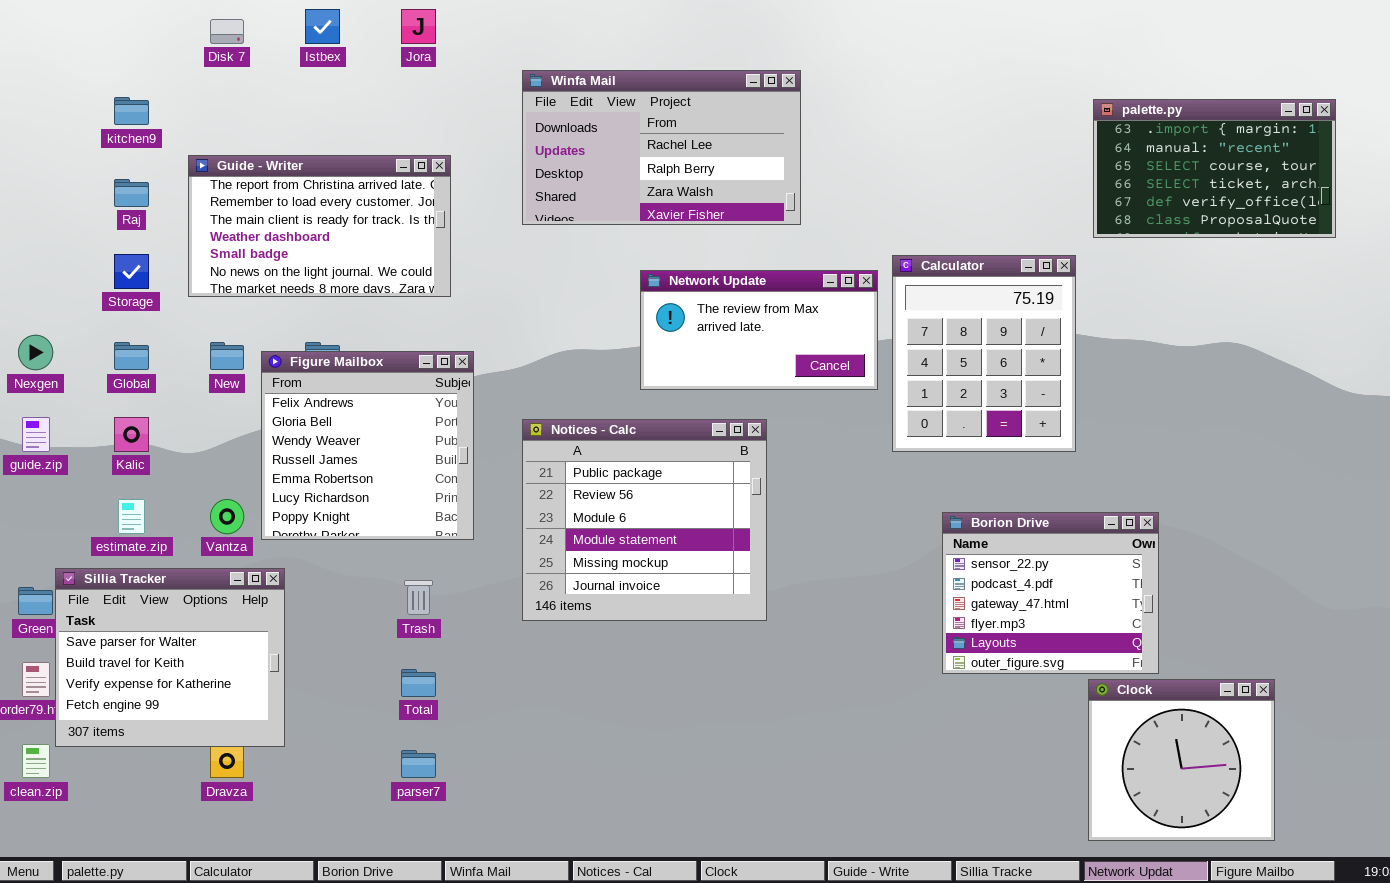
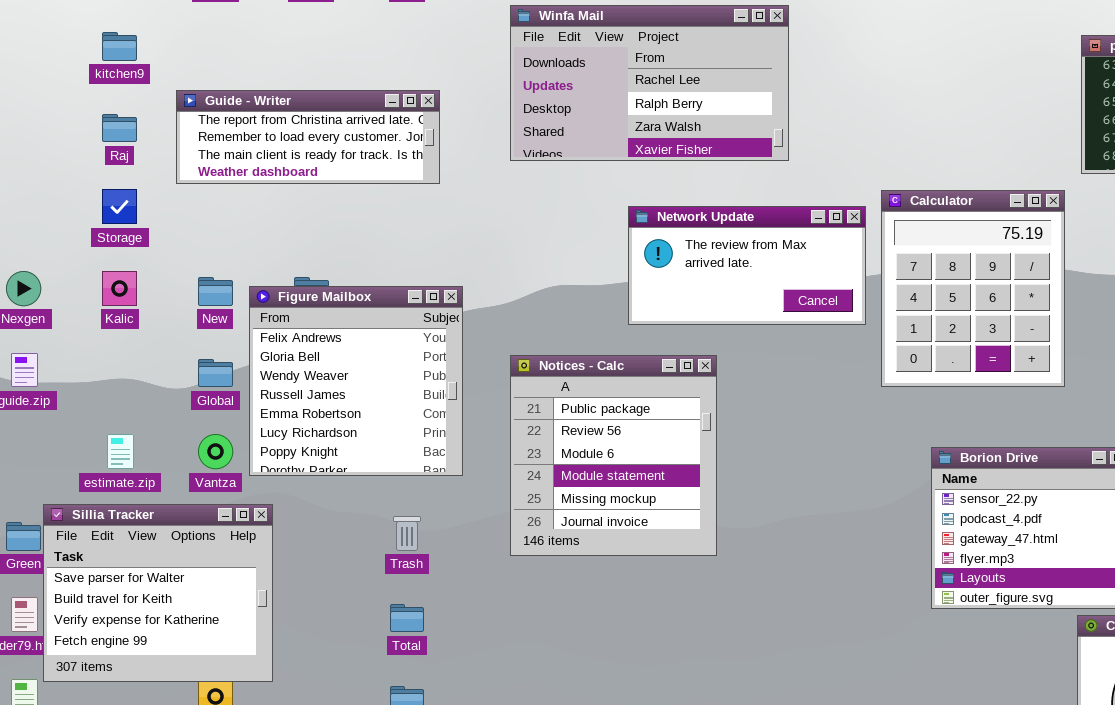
Guide - Writer: [188,155,451,297] -> [176,90,440,184], resized
Global: [114,342,149,370] -> [198,359,233,387], moved
Kalic: [114,417,149,452] -> [102,271,137,306], moved
Notices - Calc: [522,419,767,621] -> [510,355,717,556], resized

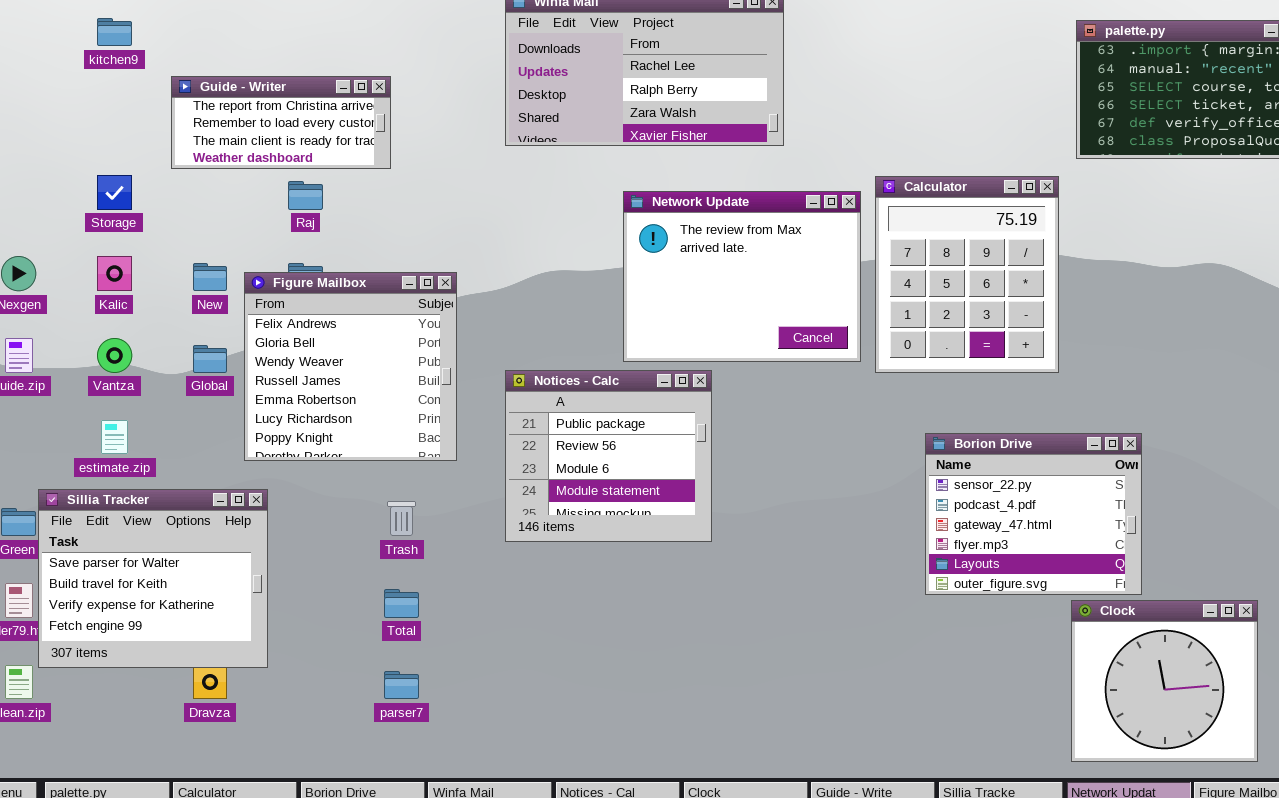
Guide - Writer: [176,90,440,184] -> [171,76,391,169], resized
Raj: [102,114,137,142] -> [288,181,323,210], moved
Network Update: [628,206,866,325] -> [623,191,861,362], resized
Notices - Calc: [510,355,717,556] -> [505,370,712,542], resized
Vantza: [198,434,233,469] -> [97,338,132,373], moved

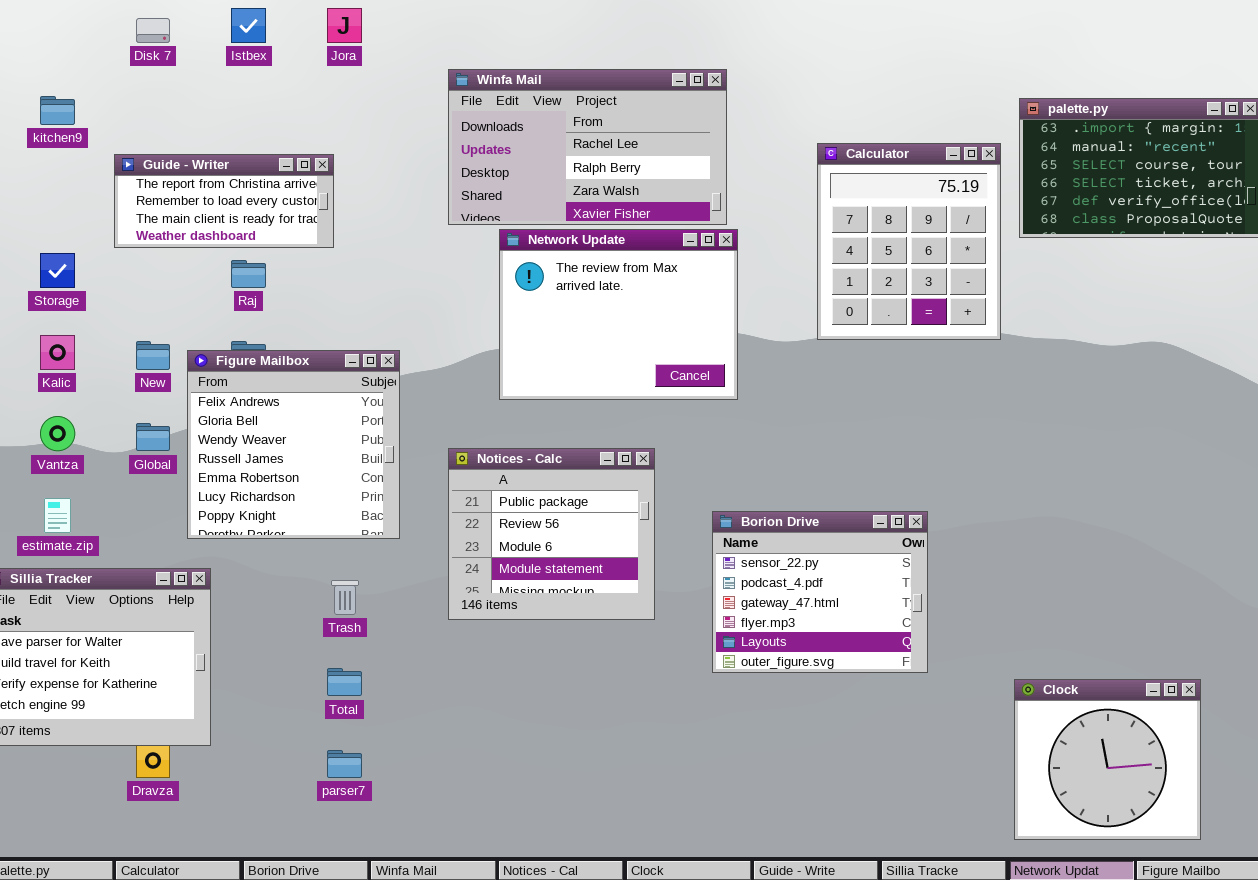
Calculator: [875,176,1059,373] -> [817,143,1001,340], moved
Network Update: [623,191,861,362] -> [499,229,738,400], moved
Borion Drive: [925,433,1142,595] -> [712,511,928,673], moved

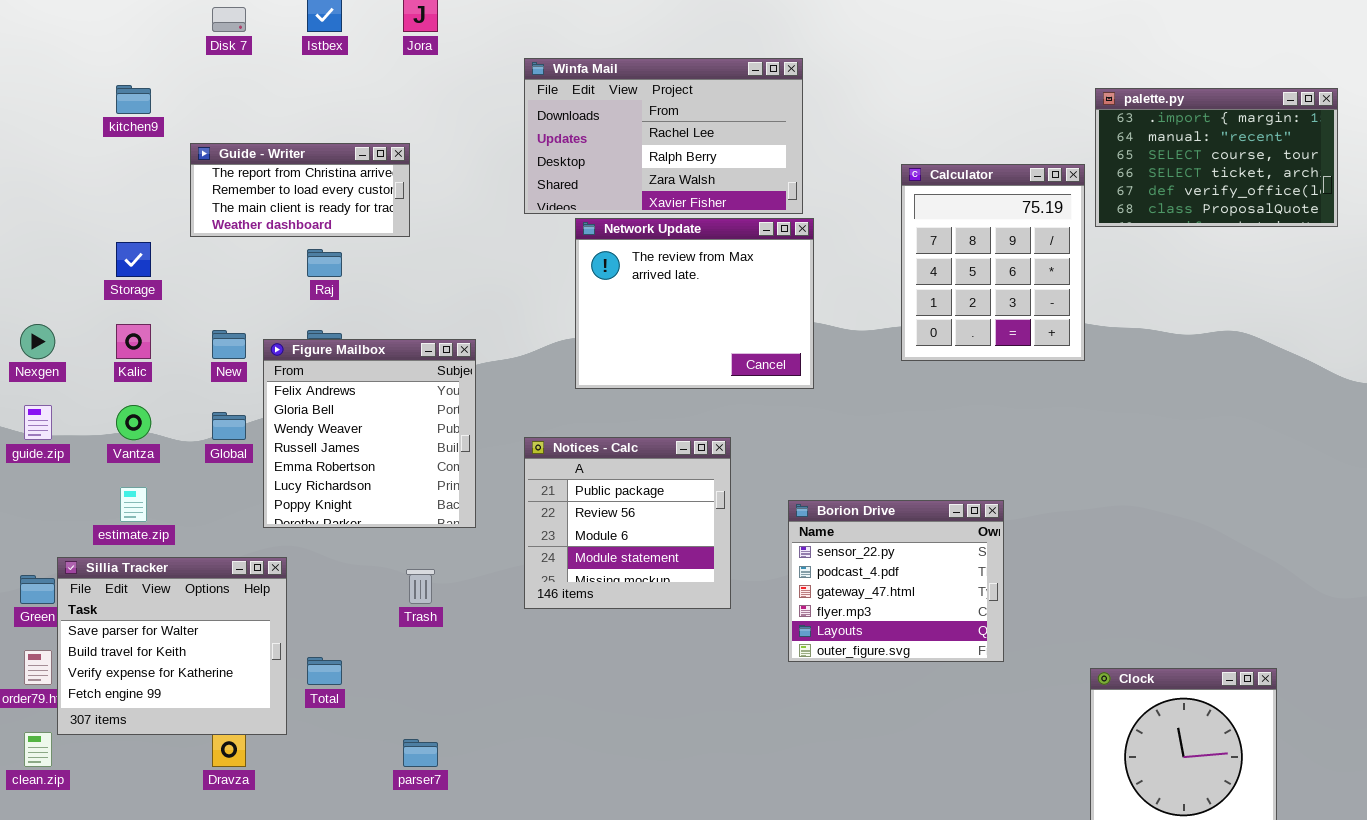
Calculator: [817,143,1001,340] -> [901,164,1085,361], moved
Total: [327,668,362,696] -> [307,657,342,685], moved

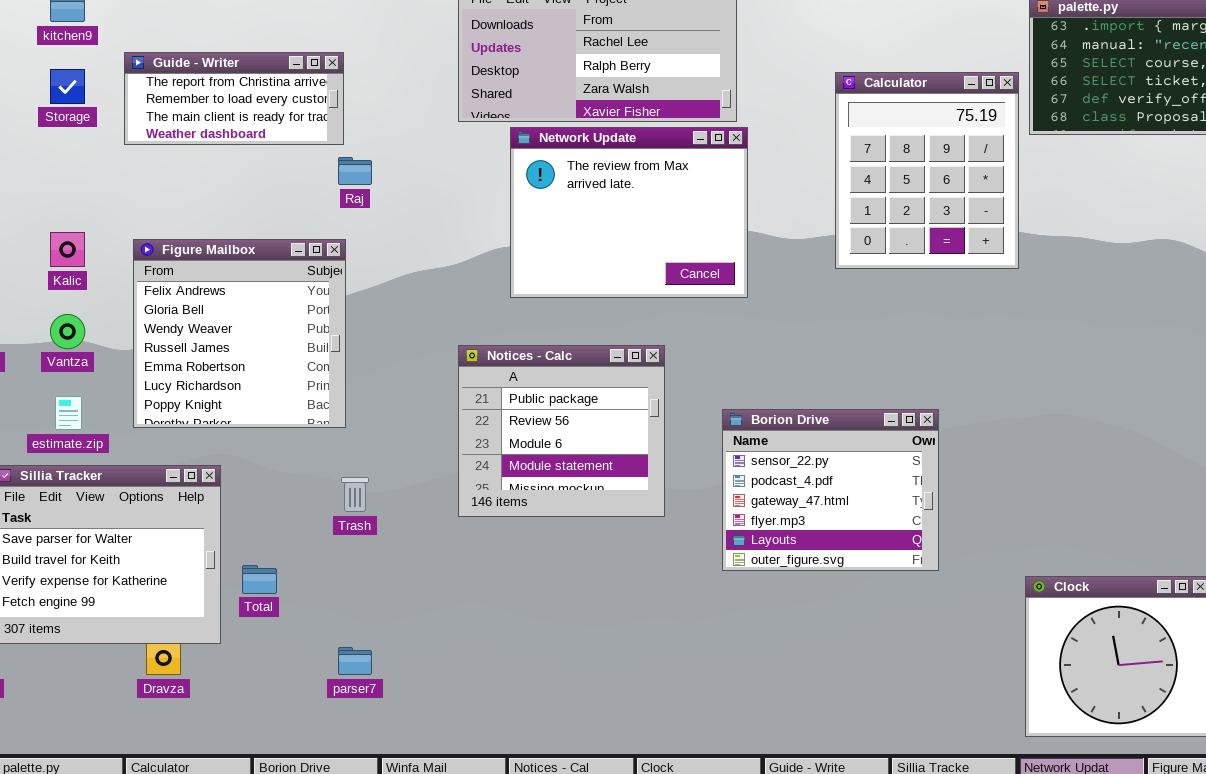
Storage: [116,242,151,277] -> [50,69,85,104], moved
Raj: [307,249,342,277] -> [338,157,372,185], moved
Figure Mailbox: [263,339,476,528] -> [133,239,346,428], moved

